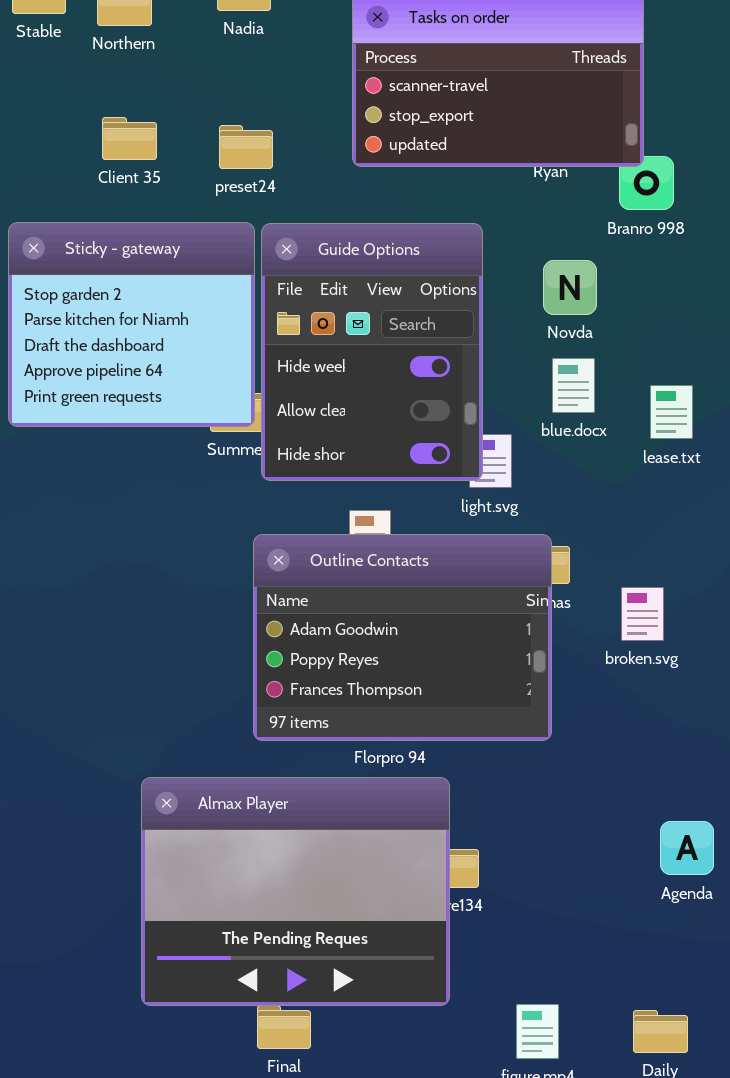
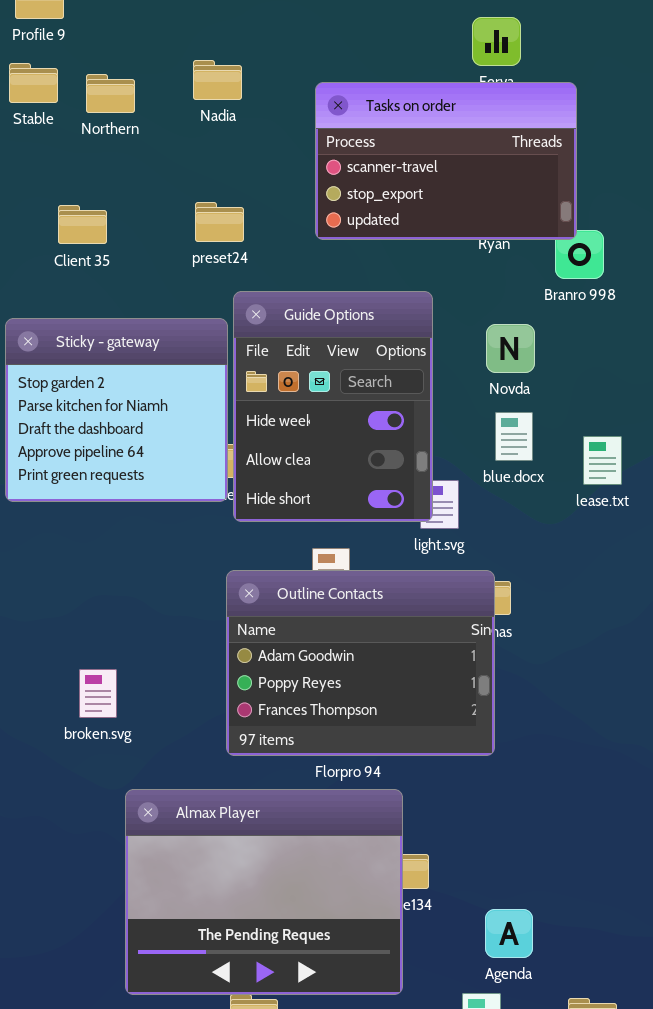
Client 35: [102,117,157,160] -> [58,205,107,244], moved
Sticky - gateway: [8,222,255,427] -> [5,318,228,502], moved
broken.svg: [621,587,664,641] -> [79,669,117,718], moved
Agenda: [660,821,714,875] -> [485,909,533,958], moved

